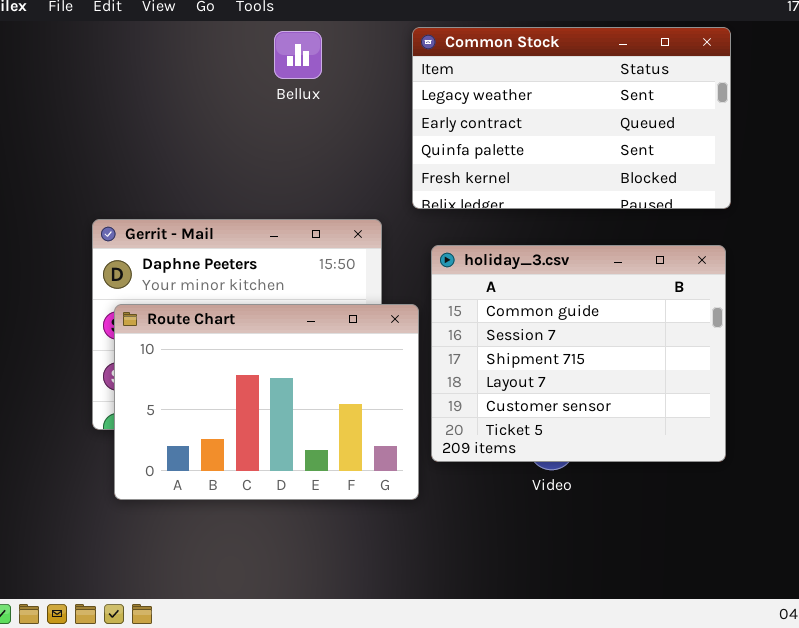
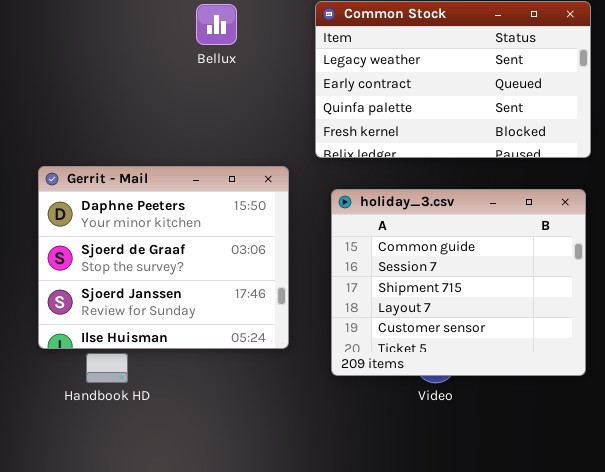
Route Chart: [114,304,419,500] -> none, closed

